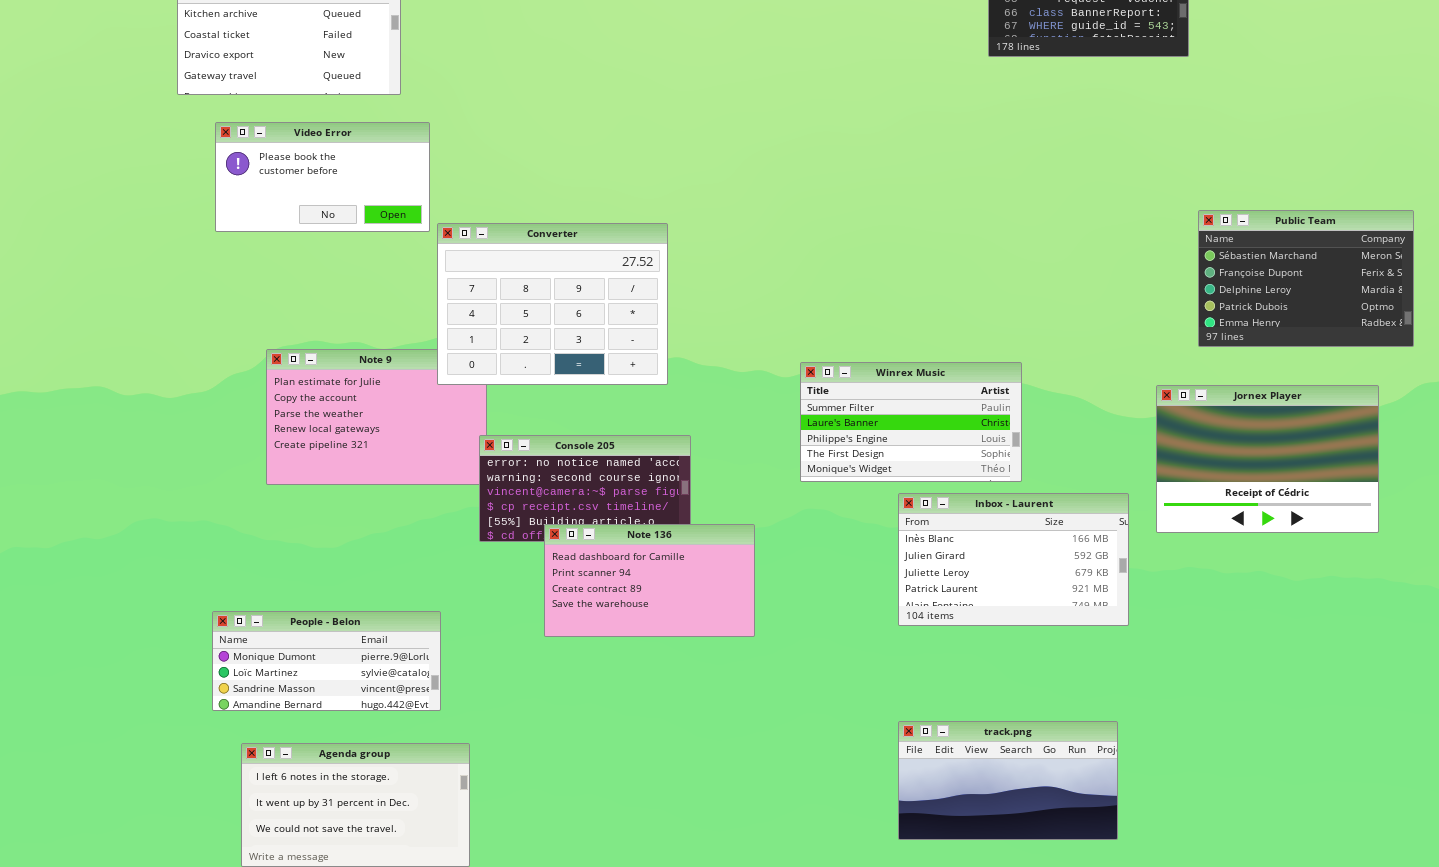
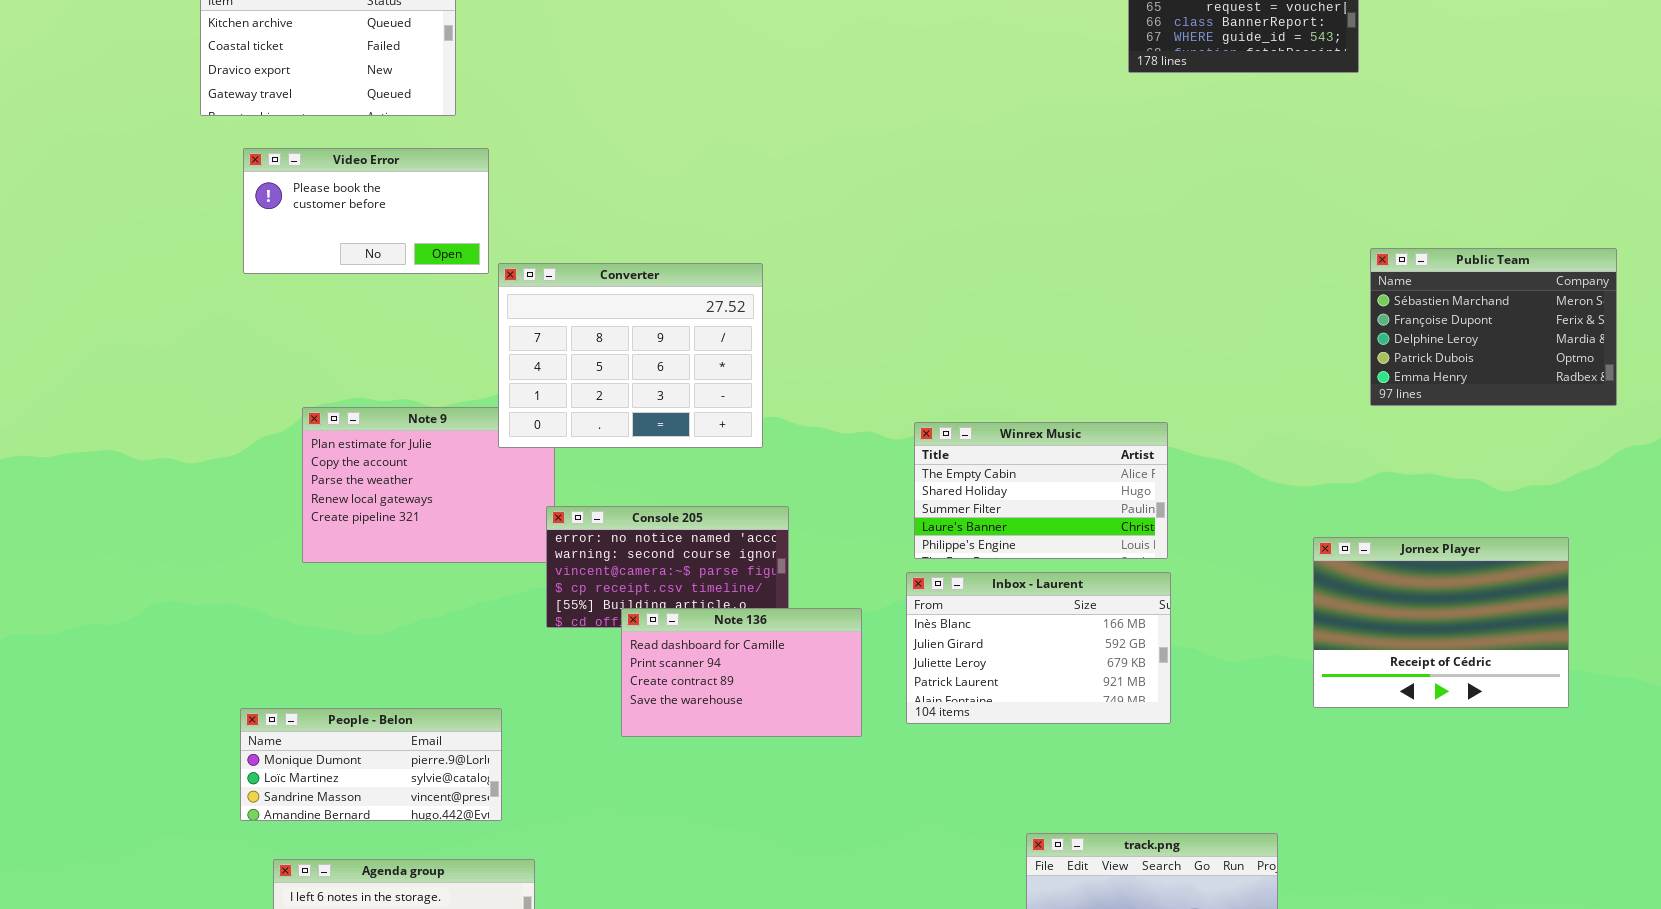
Winrex Music: [800,362,1022,482] -> [914,422,1168,559], scrolled up 2 rows
Jornex Player: [1156,385,1379,533] -> [1313,537,1569,708], moved
Inbox - Laurent: [898,493,1129,626] -> [906,572,1171,724], moved

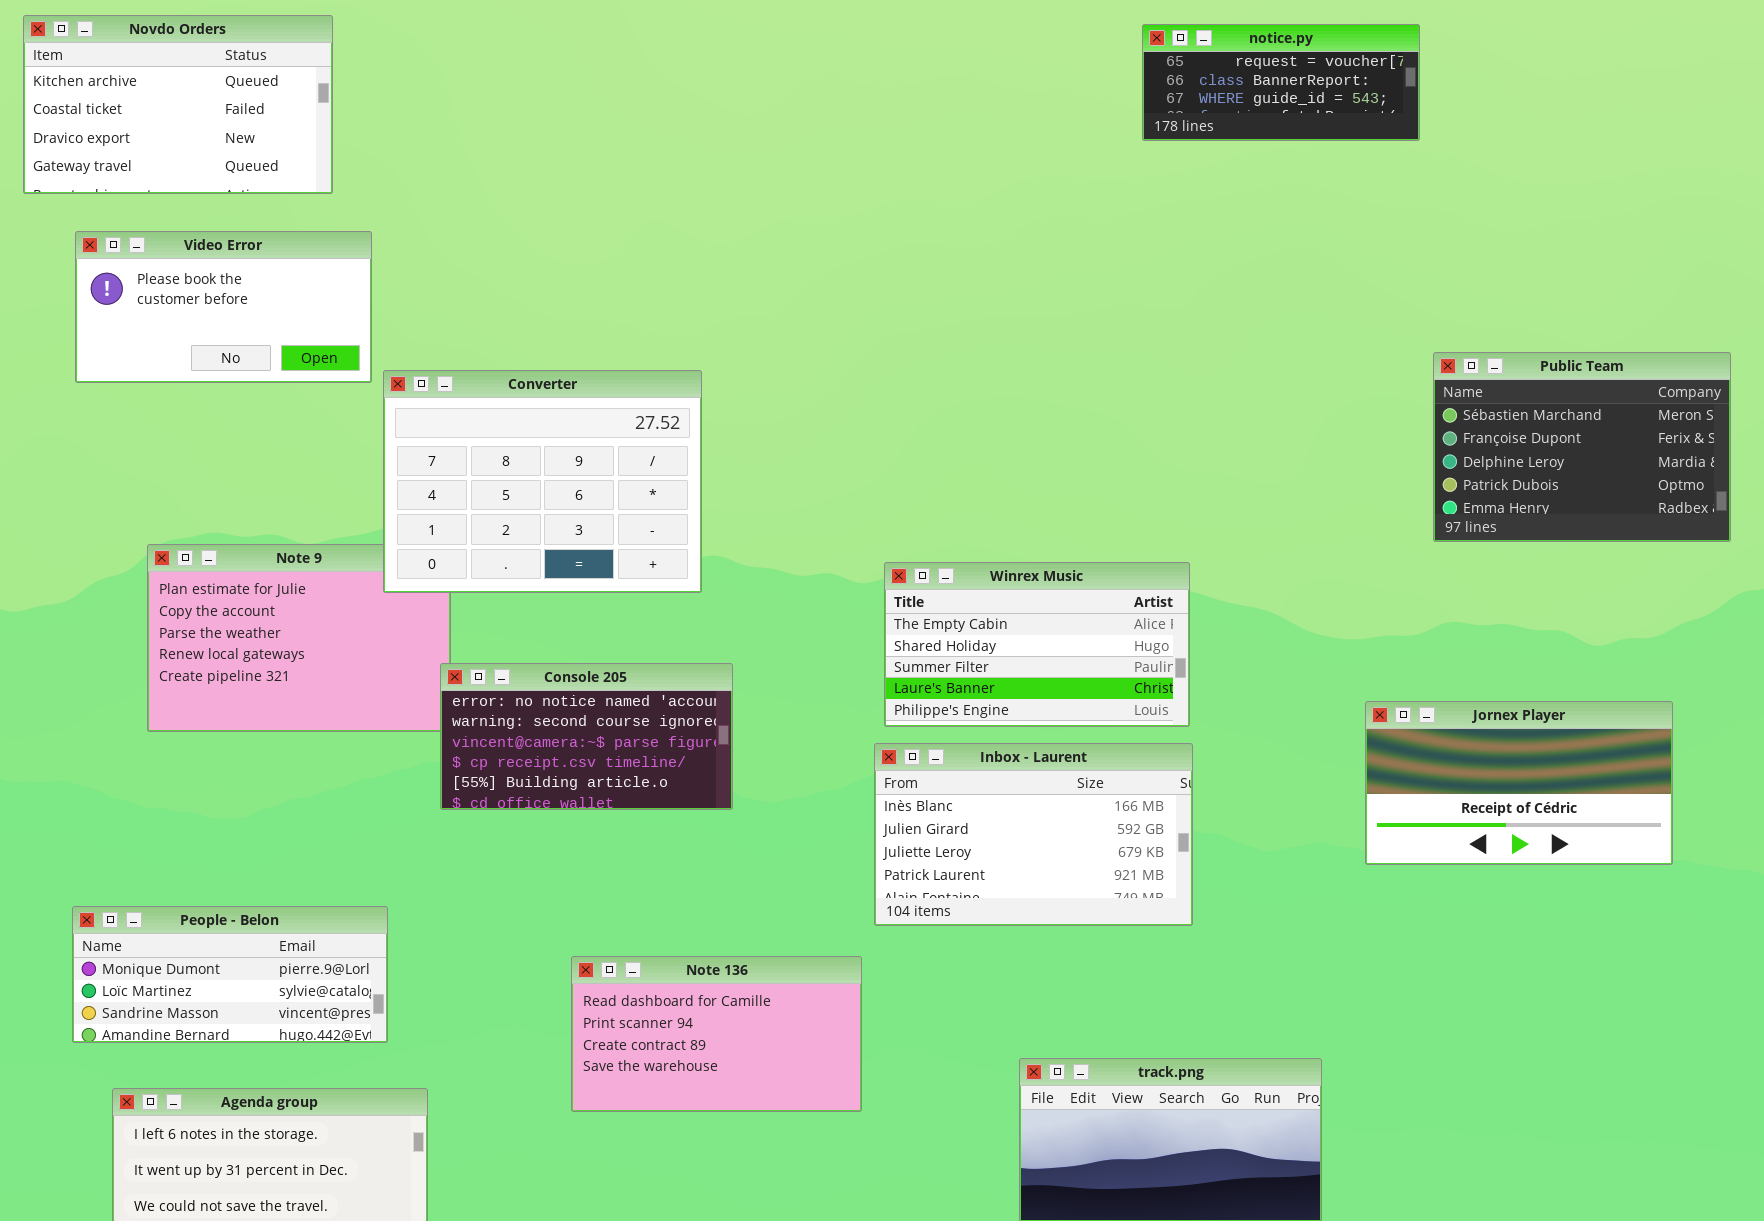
Jornex Player: [1313,537,1569,708] -> [1365,701,1673,865], resized
Note 136: [621,608,862,737] -> [571,956,862,1112], moved

